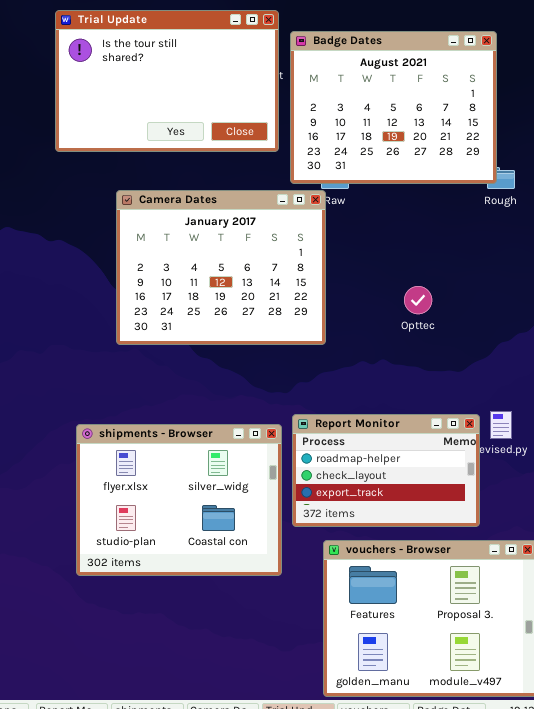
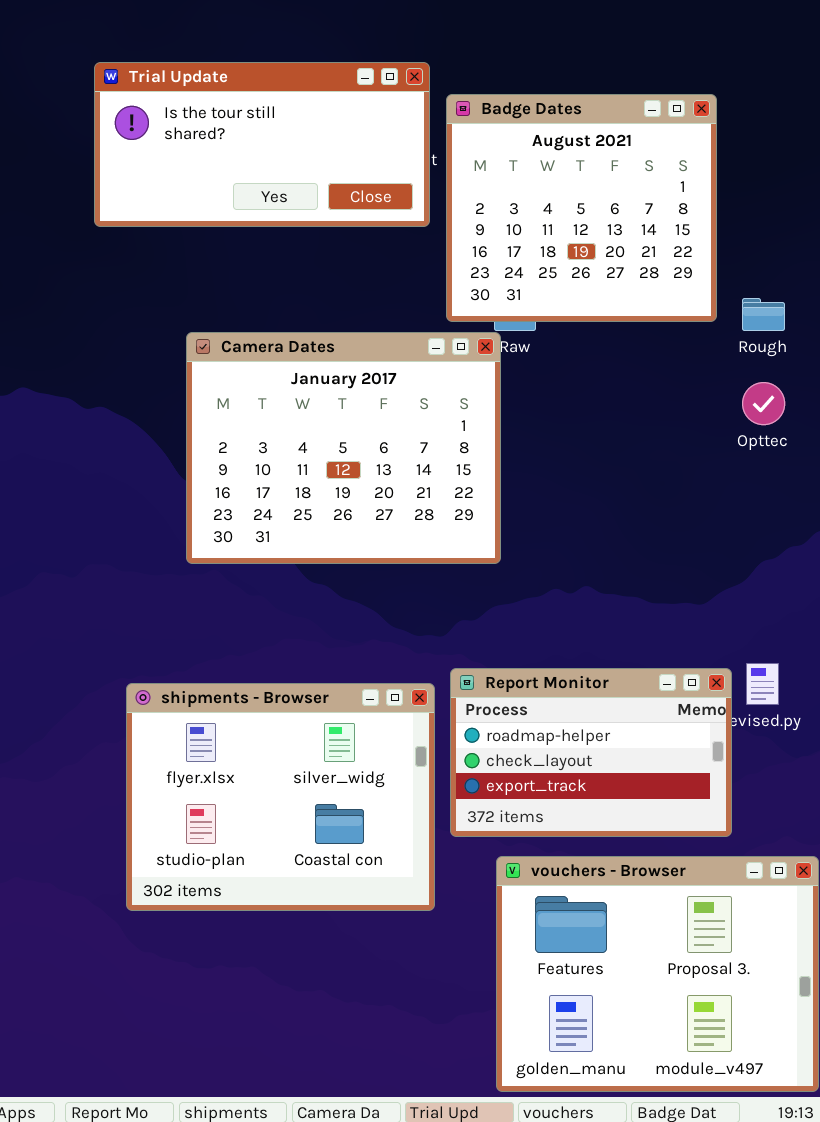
Trial Update: [55,10,279,152] -> [94,62,430,227], resized
Badge Dates: [290,31,497,184] -> [446,94,717,322], resized
Opttec: [404,286,432,314] -> [742,382,785,425], moved

